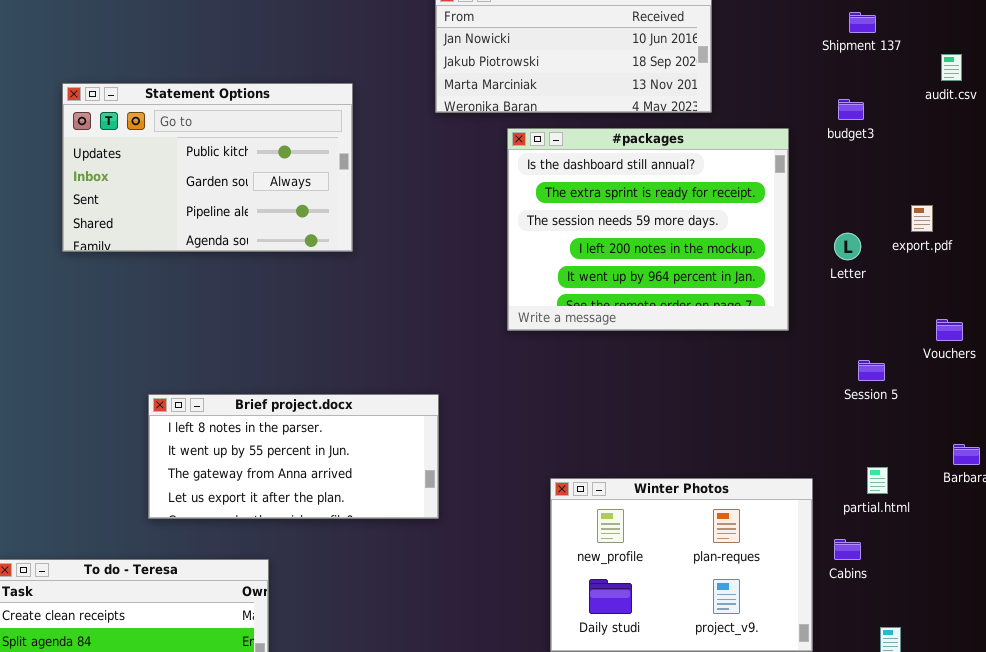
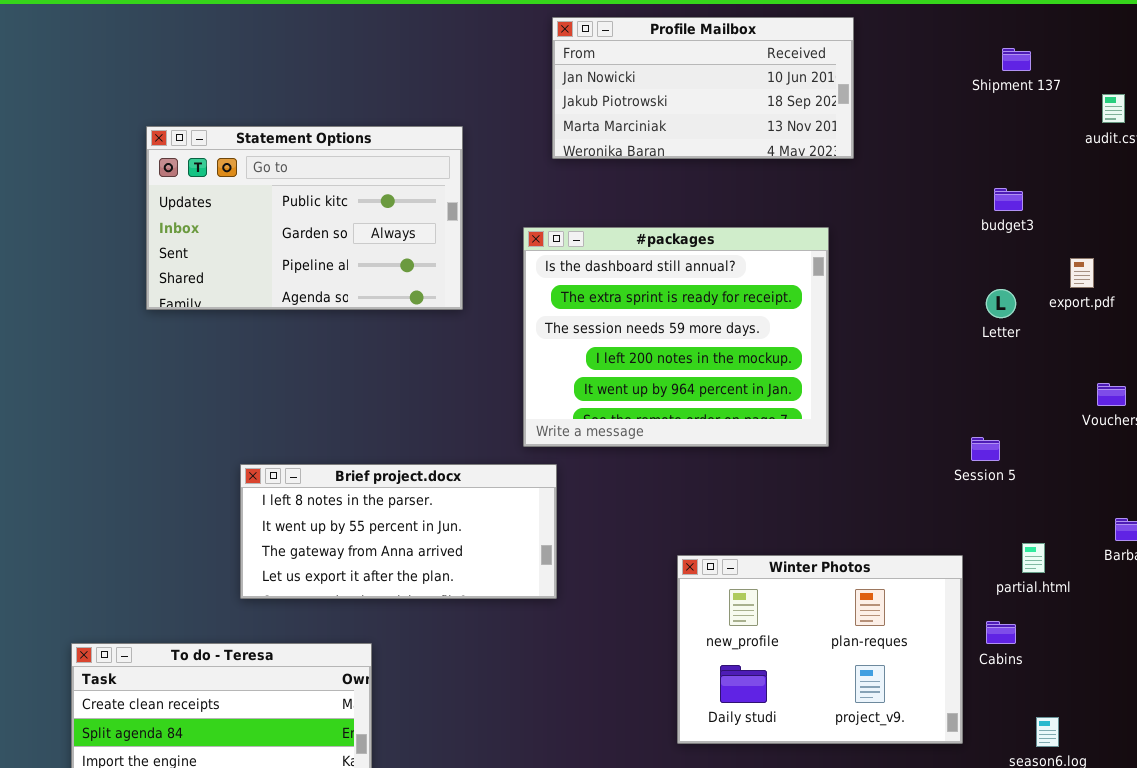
budget3: [838,99,864,120] -> [994,188,1023,211], moved
#packages: [507,128,789,331] -> [523,227,829,447], moved
Session 5: [858,360,885,381] -> [971,437,1000,461], moved

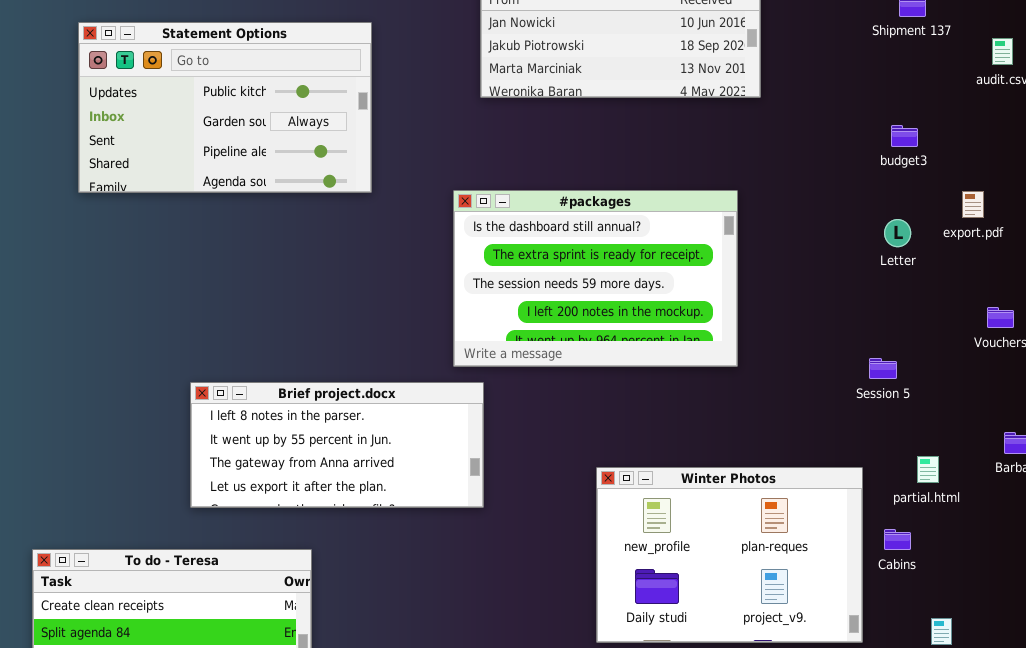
Statement Options: [146,126,463,310] -> [78,22,372,193], moved
#packages: [523,227,829,447] -> [453,190,738,367], resized

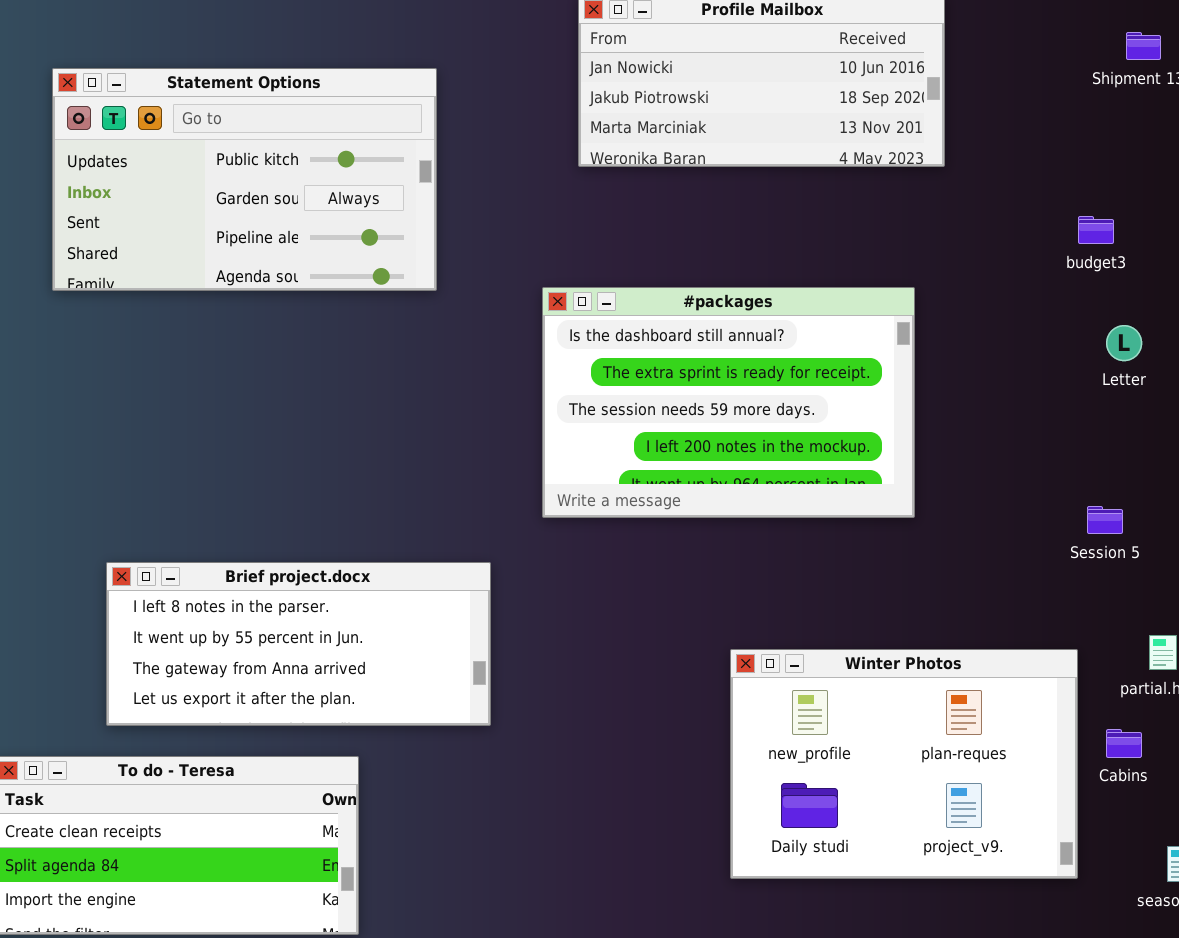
budget3: [891,125,918,147] -> [1078,216,1114,244], moved
Brief project.docx: [190,382,484,508] -> [106,562,491,726], moved

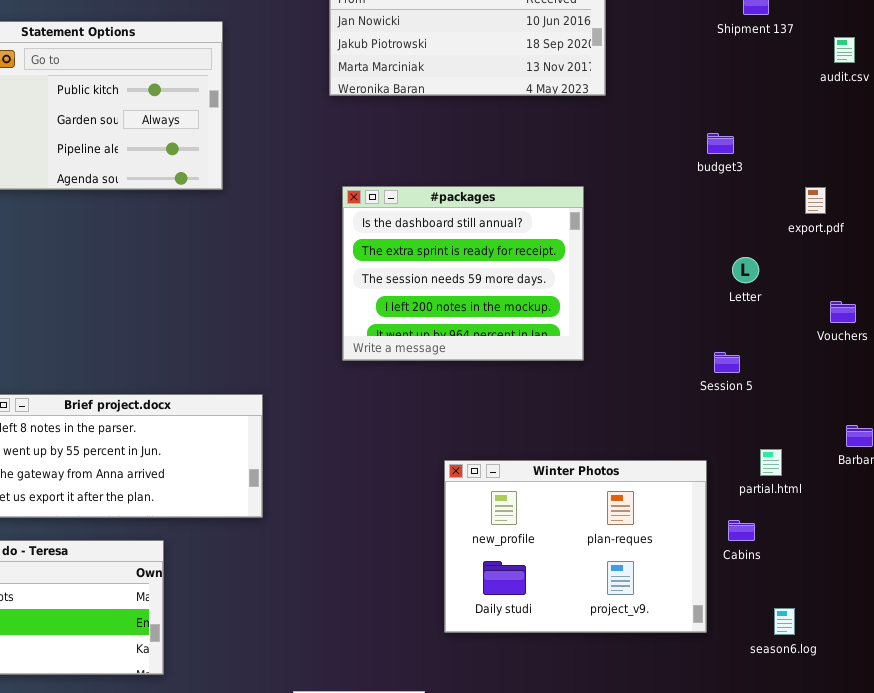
#packages: [542,287,915,518] -> [342,186,584,361], resized
Letter: [1106,325,1142,361] -> [732,257,759,283], moved

